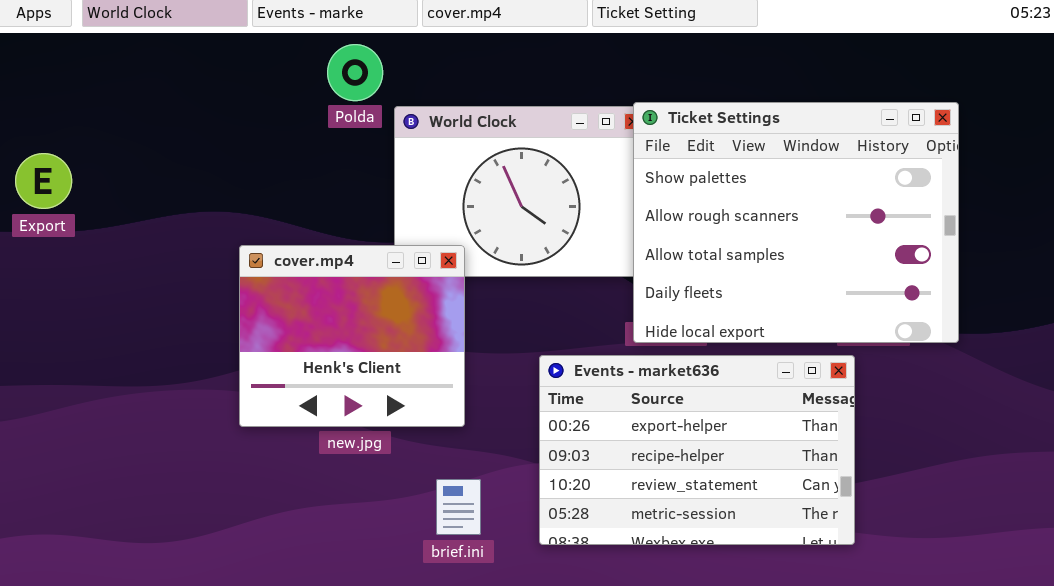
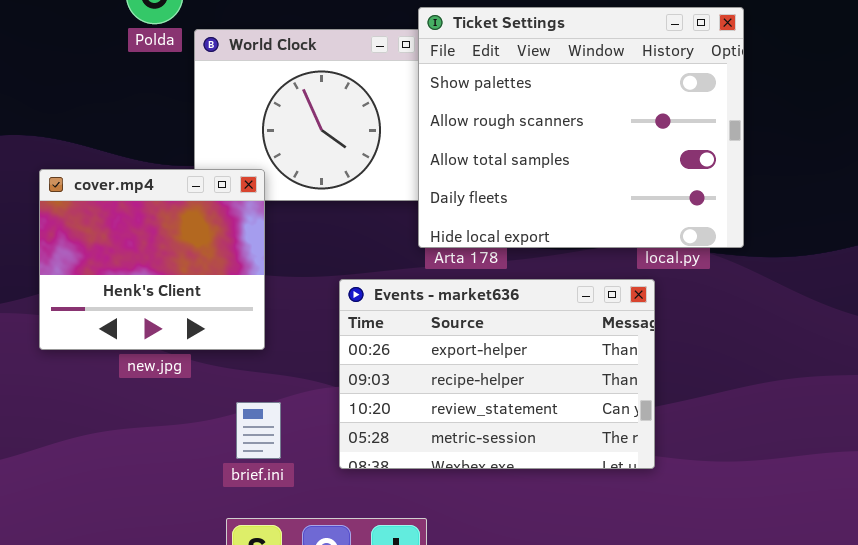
Ticket Settings: [633,102,959,343] -> [418,7,744,248], moved

